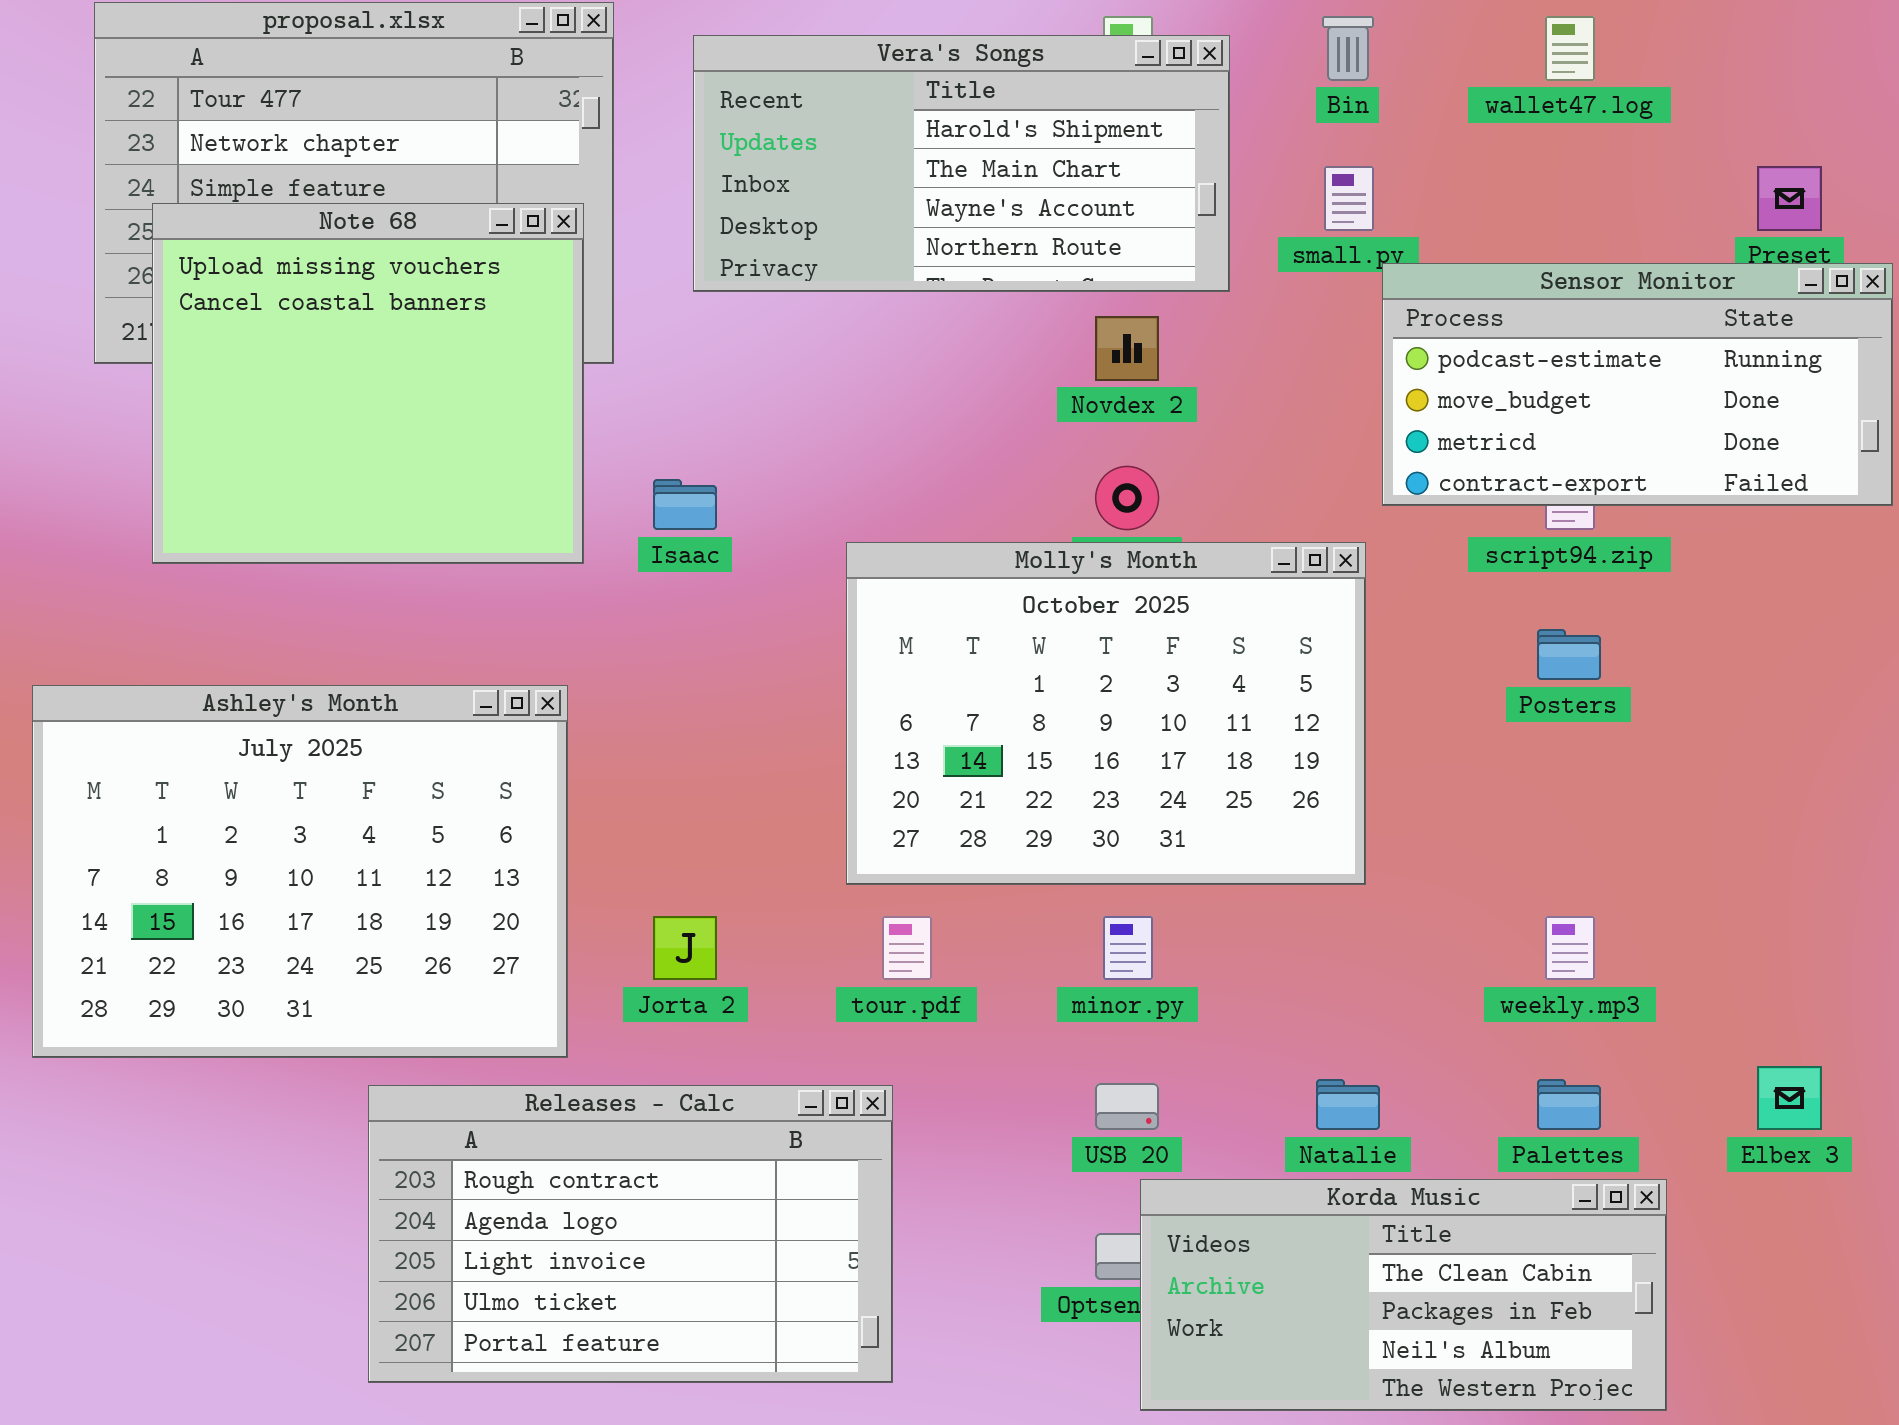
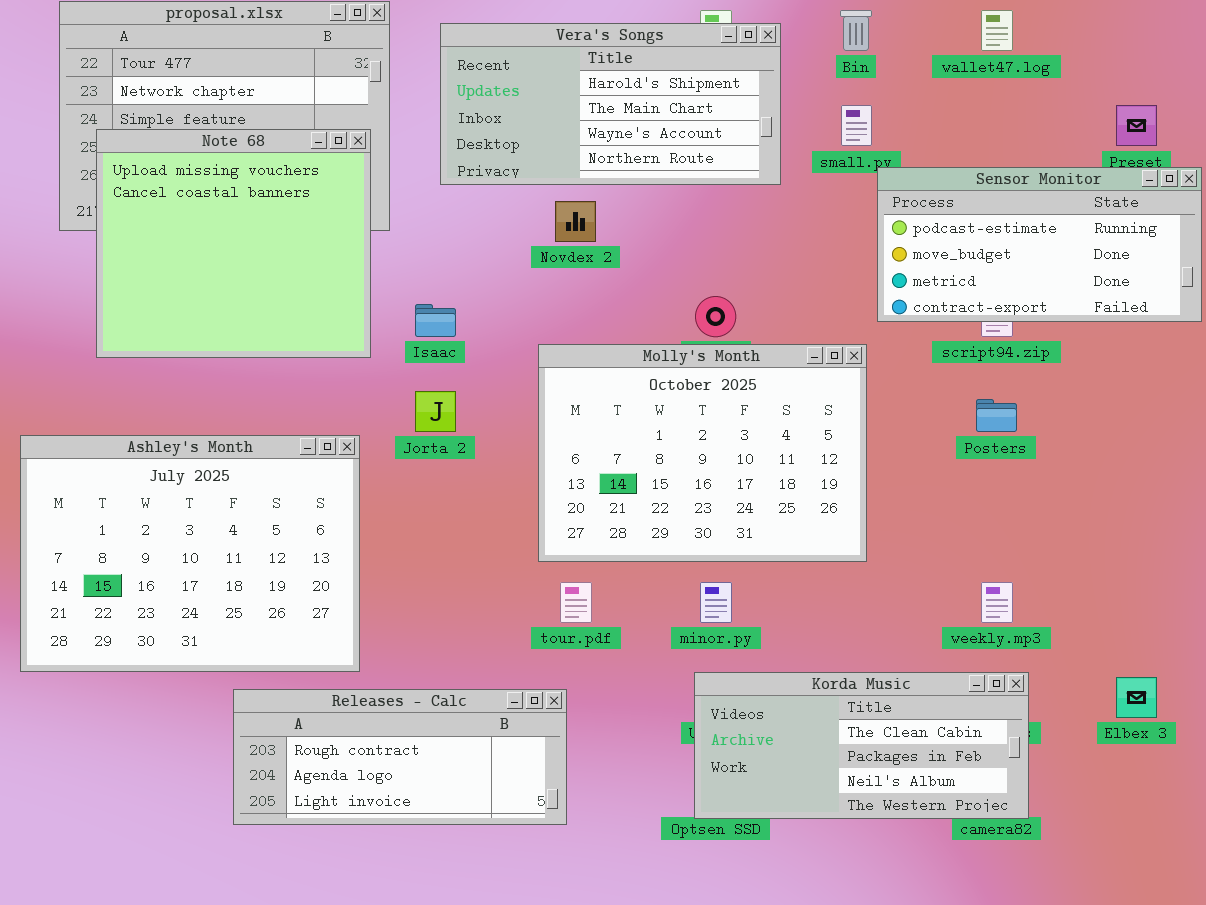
Novdex 2: [1095,316,1159,381] -> [555,201,596,242], moved
Jorta 2: [653,916,717,980] -> [415,391,456,432], moved
Releases - Calc: [368,1085,893,1383] -> [233,689,567,825], resized
Korda Music: [1140,1179,1667,1411] -> [694,672,1029,819], moved

